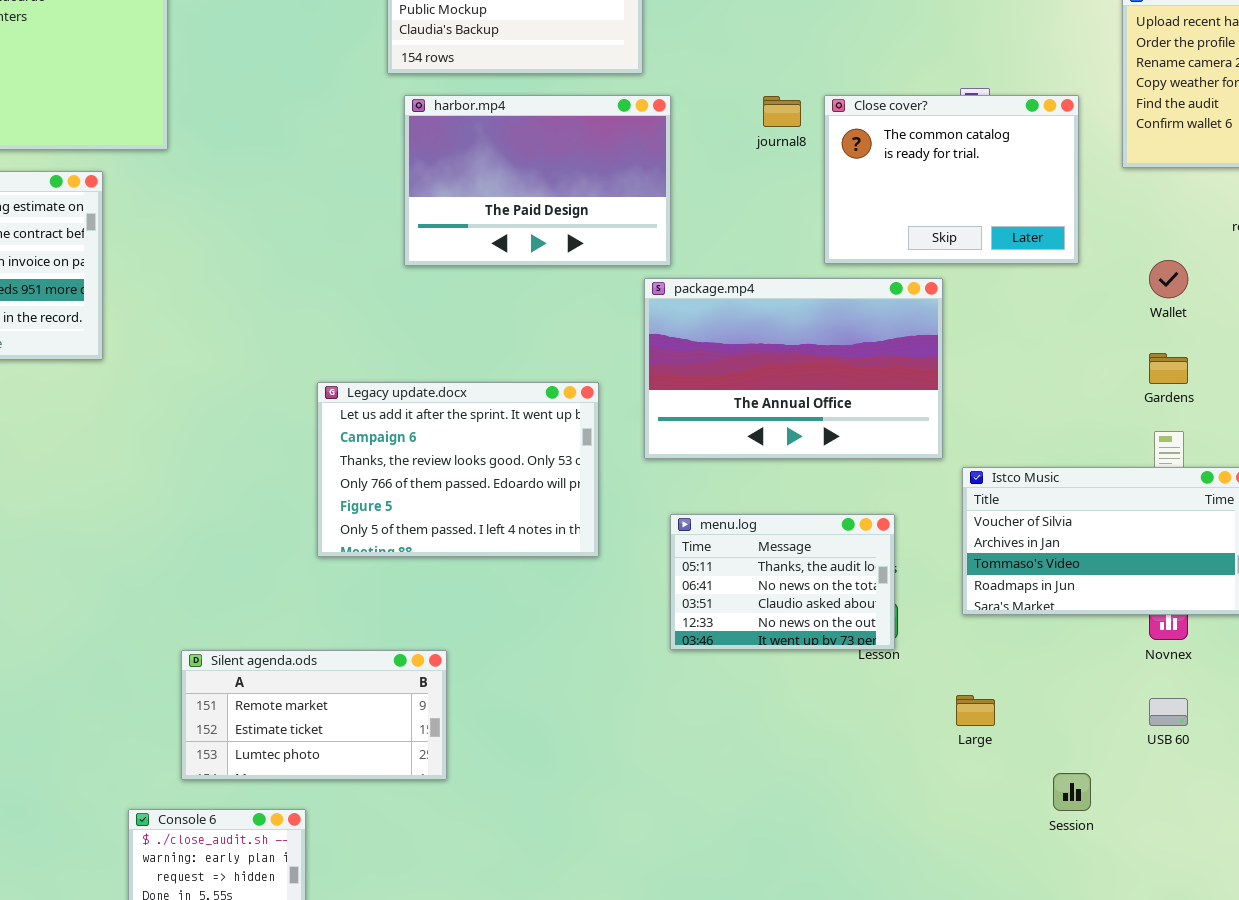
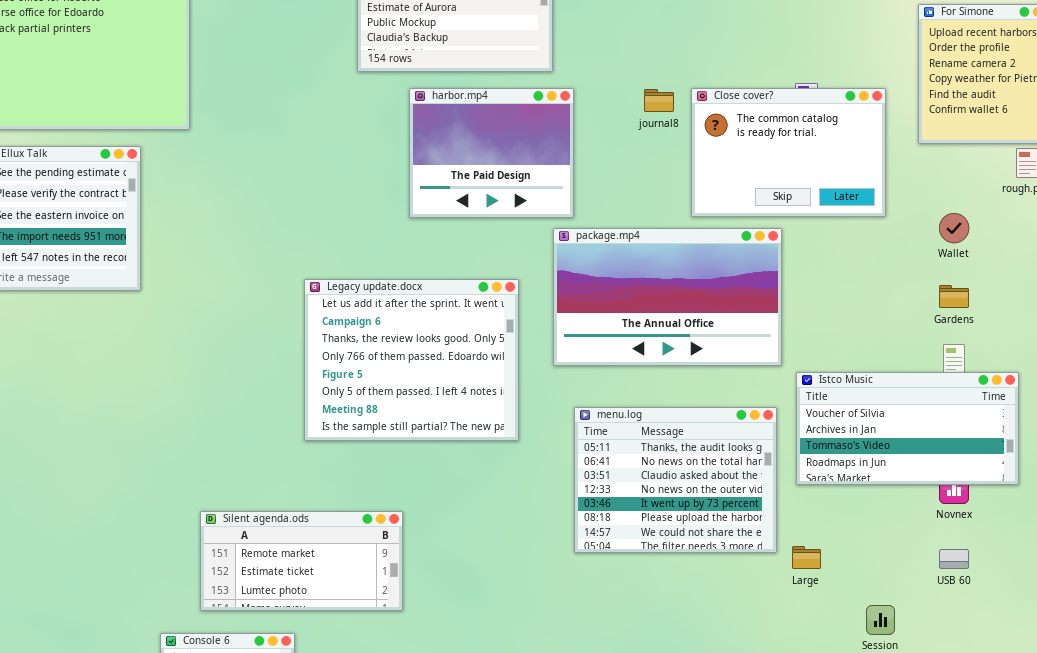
harbor.mp4: [404,95,671,266] -> [409,88,574,218], resized
Legacy update.docx: [317,382,599,557] -> [304,279,519,441], resized
menu.log: [670,514,895,650] -> [574,407,777,553], resized

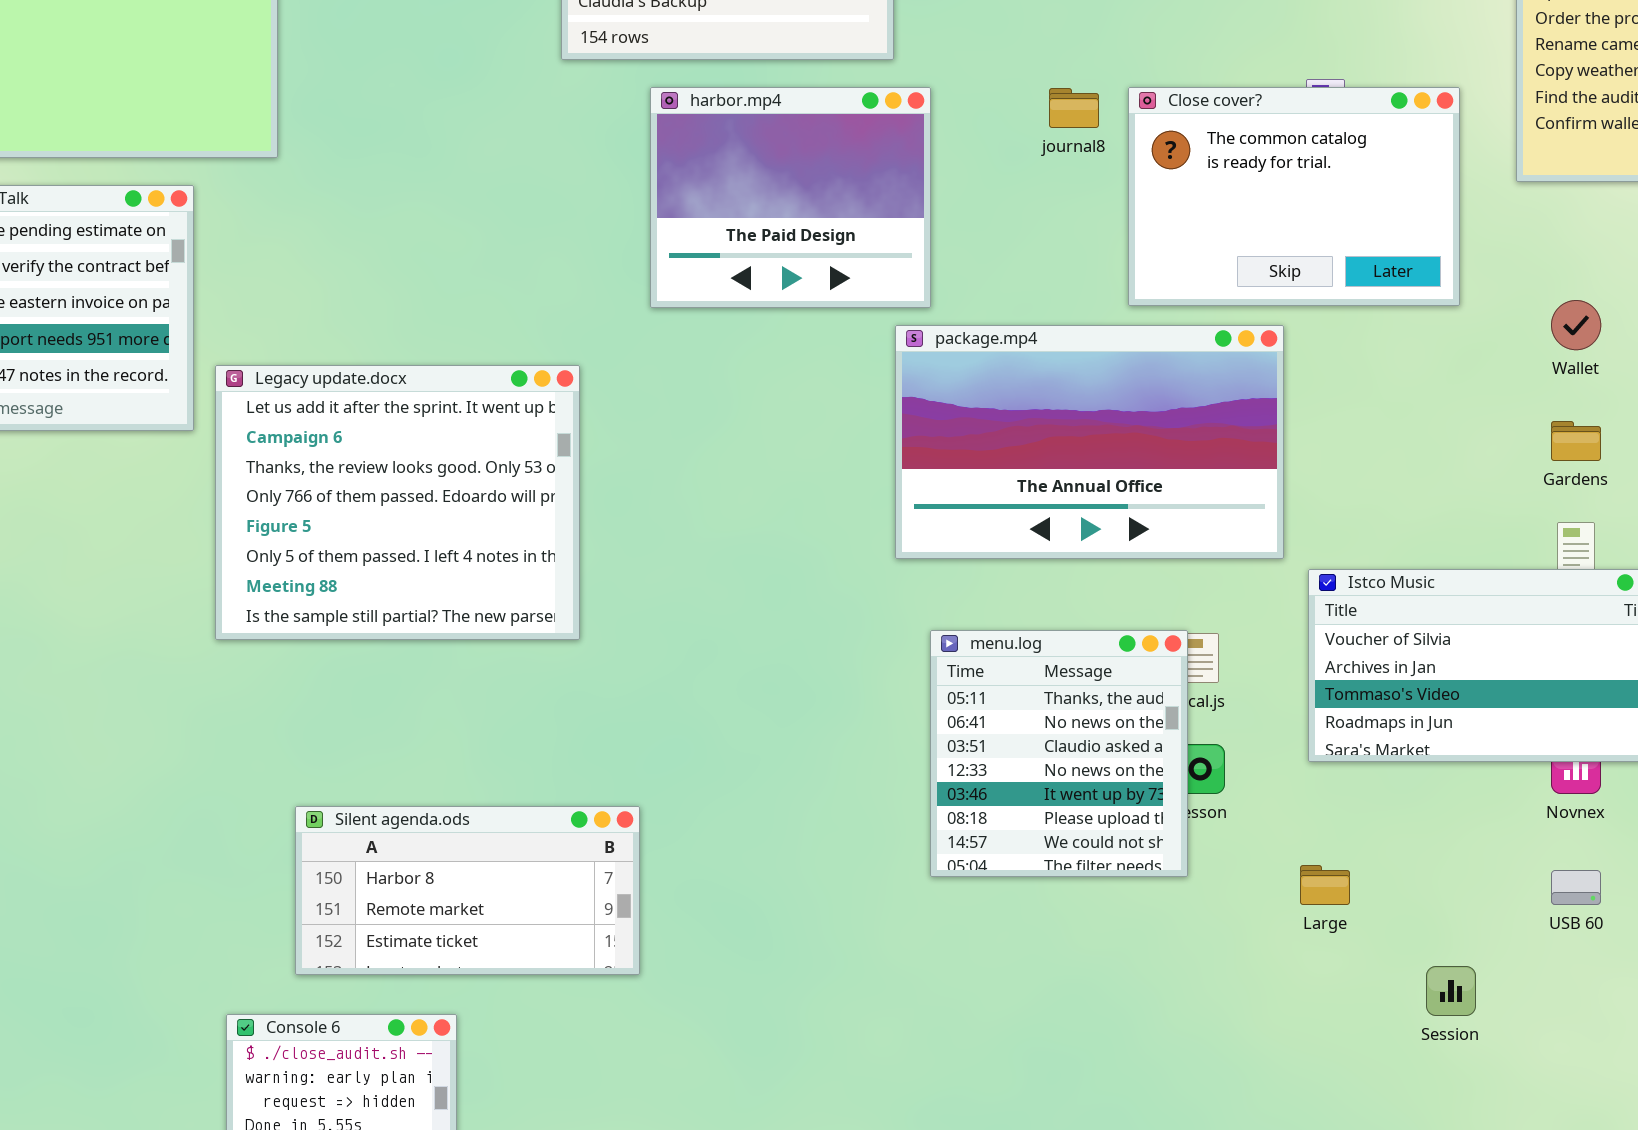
Legacy update.docx: [304,279,519,441] -> [215,365,580,640], moved
menu.log: [574,407,777,553] -> [930,630,1188,877], resized
Silent agenda.ods: [200,511,403,611] -> [295,806,640,975], scrolled up 1 row

